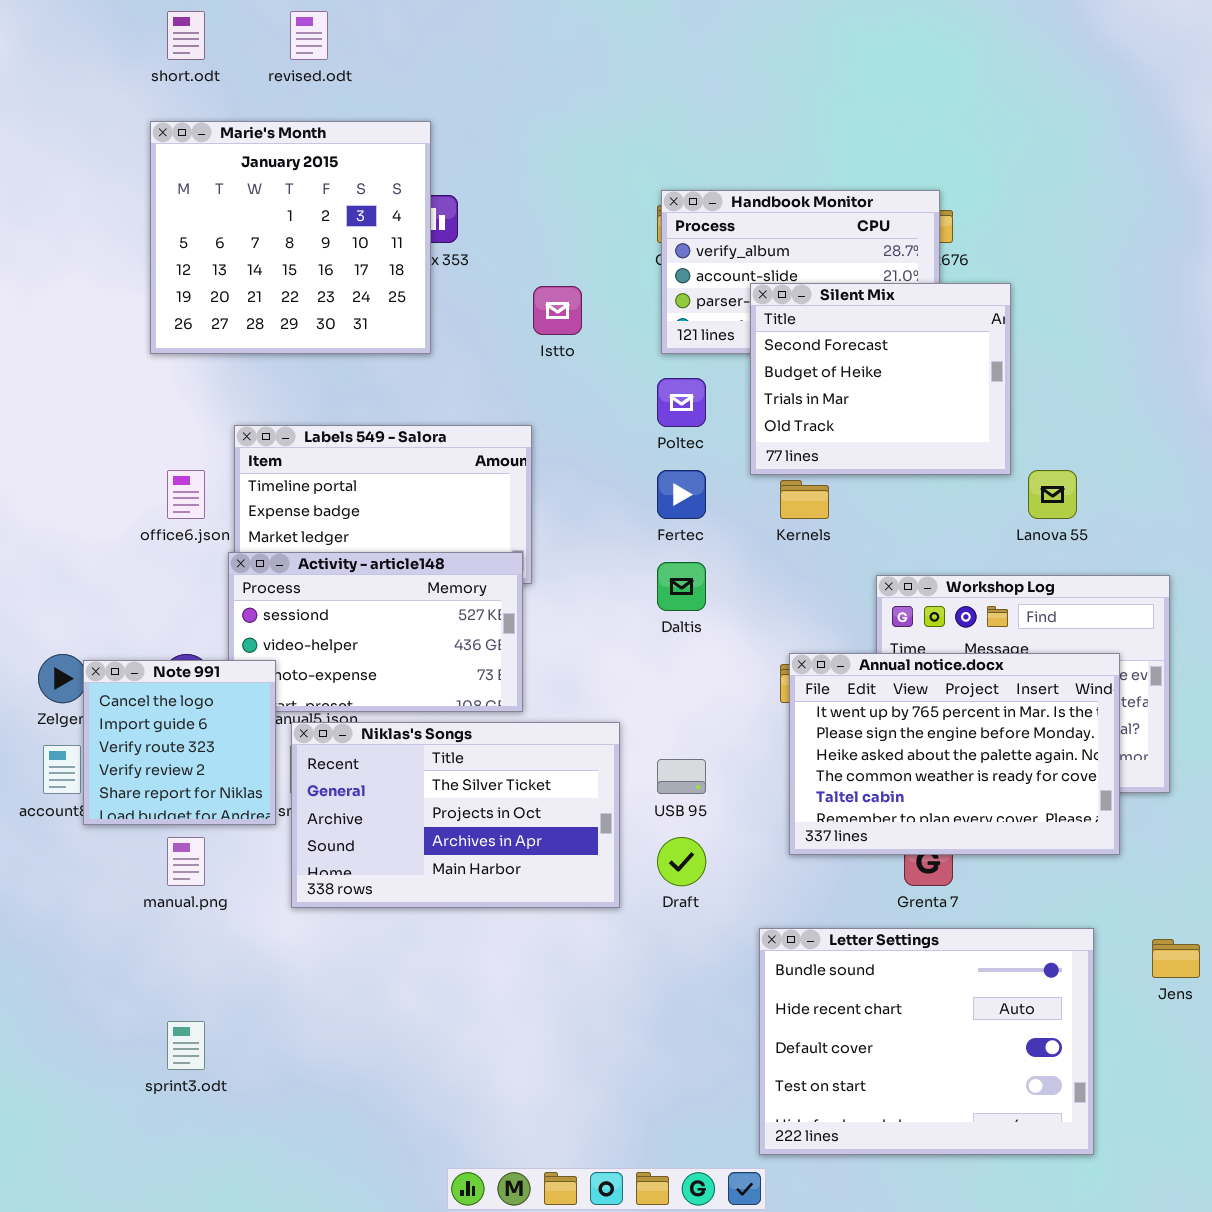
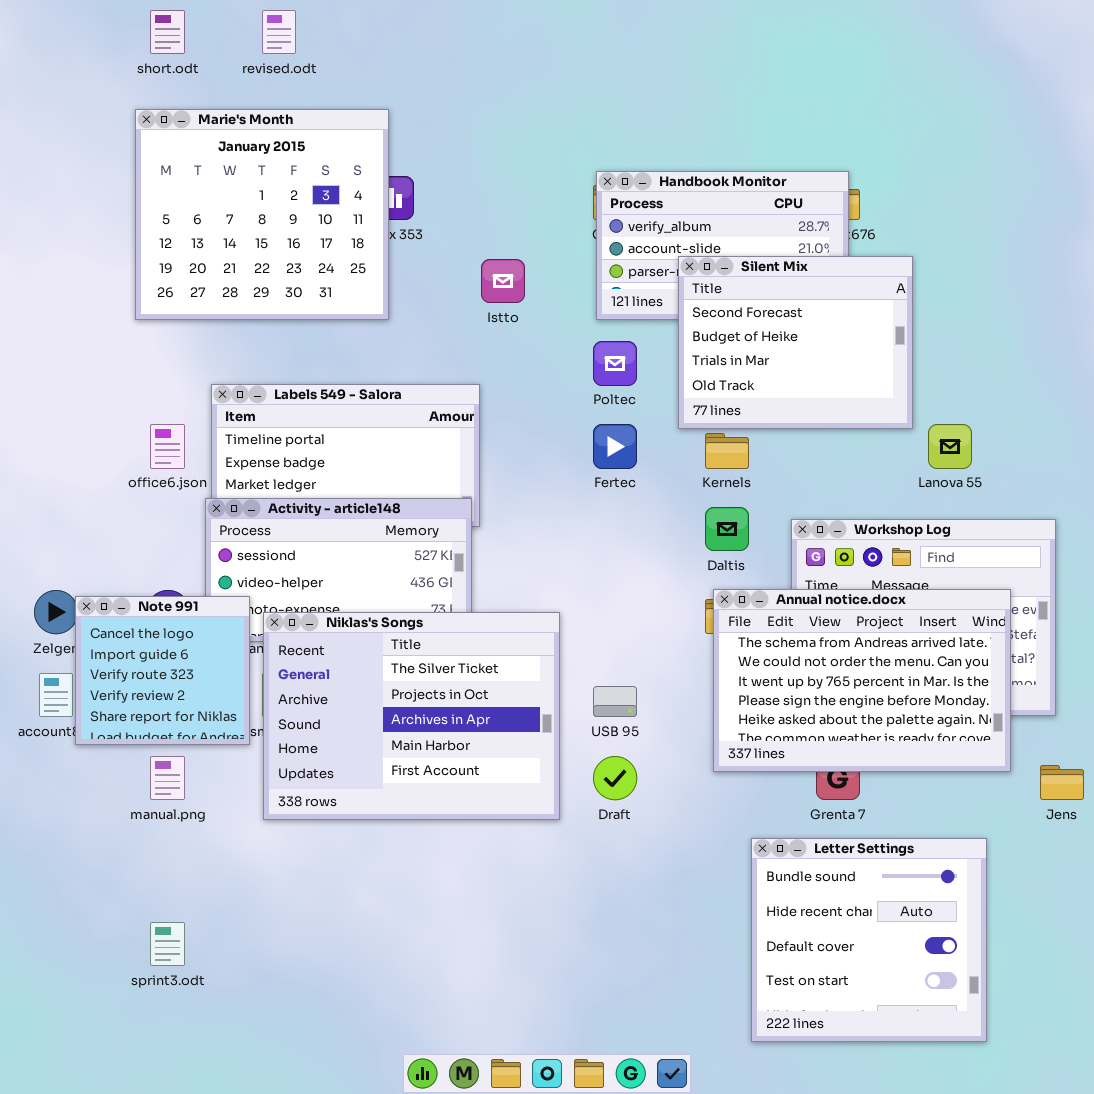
Daltis: [657,562,706,611] -> [705,507,749,551], moved
Annual notice.docx: [789,653,1120,855] -> [713,589,1011,772], scrolled up 2 rows
Niklas's Songs: [291,722,620,908] -> [263,612,560,820], resized
Letter Settings: [759,928,1094,1155] -> [751,838,987,1042], resized
Jens: [1152,939,1200,978] -> [1040,765,1084,800], moved

